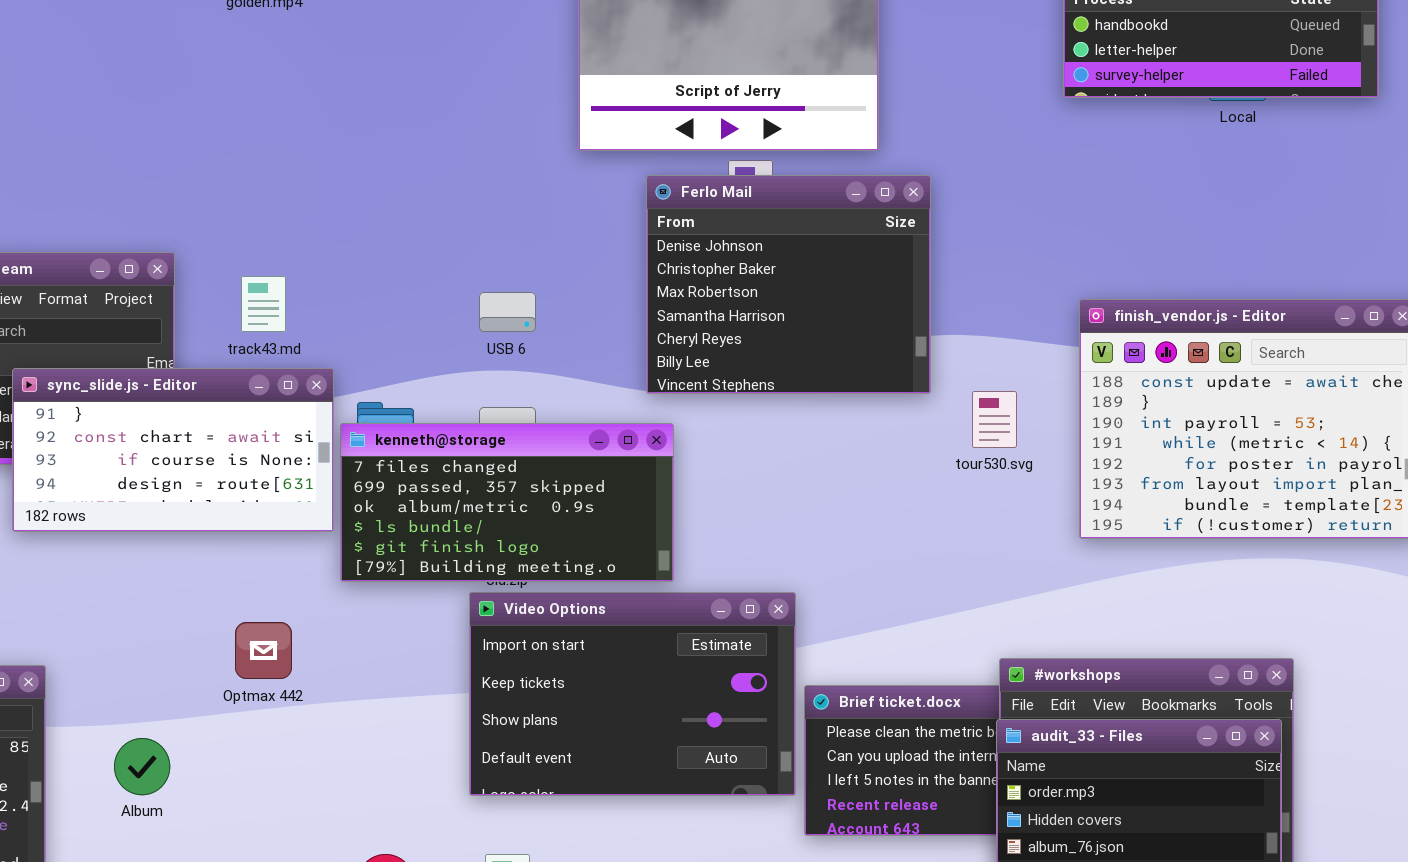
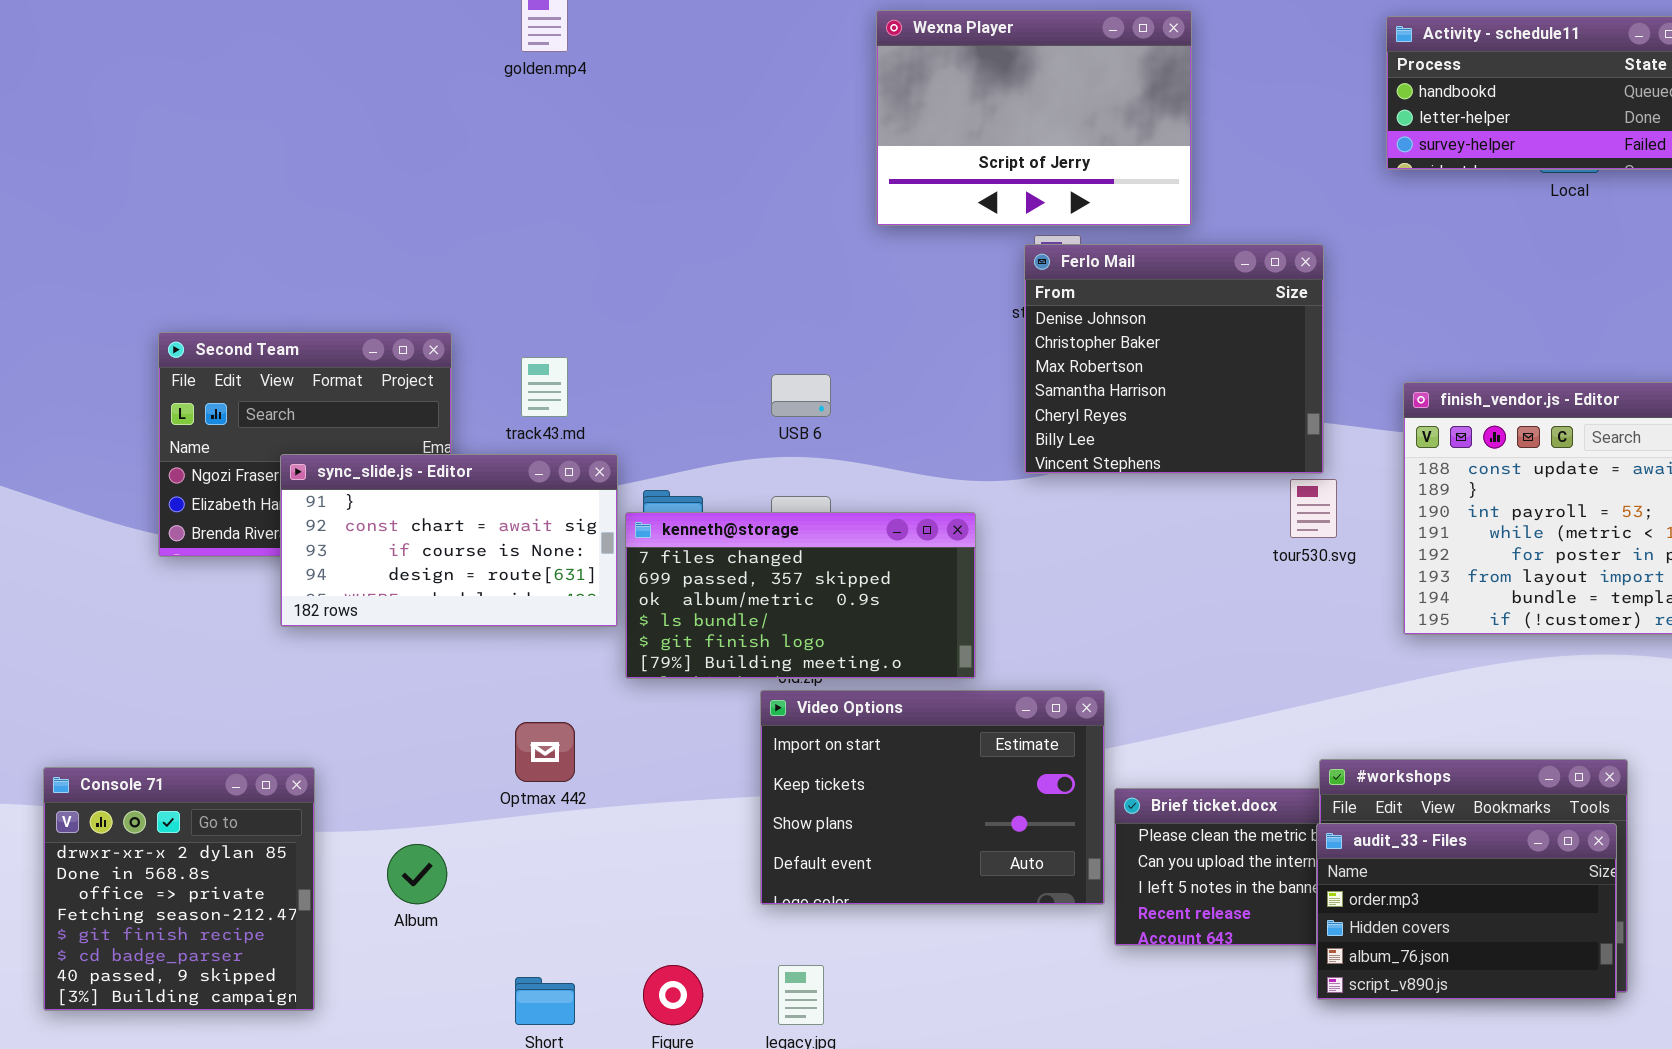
Ferlo Mail: [646,175,931,394] -> [1024,244,1324,474], moved

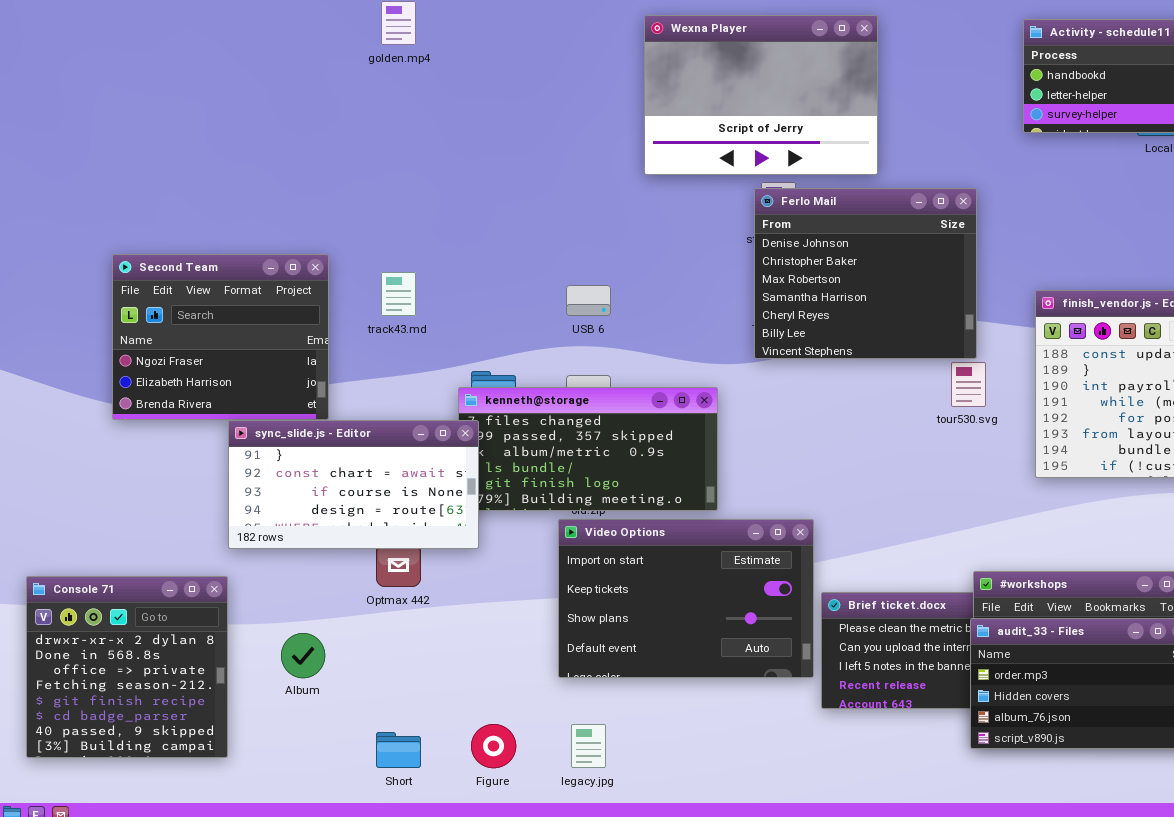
sync_slide.js - Editor: [280,454,618,627] -> [228,420,479,549], moved

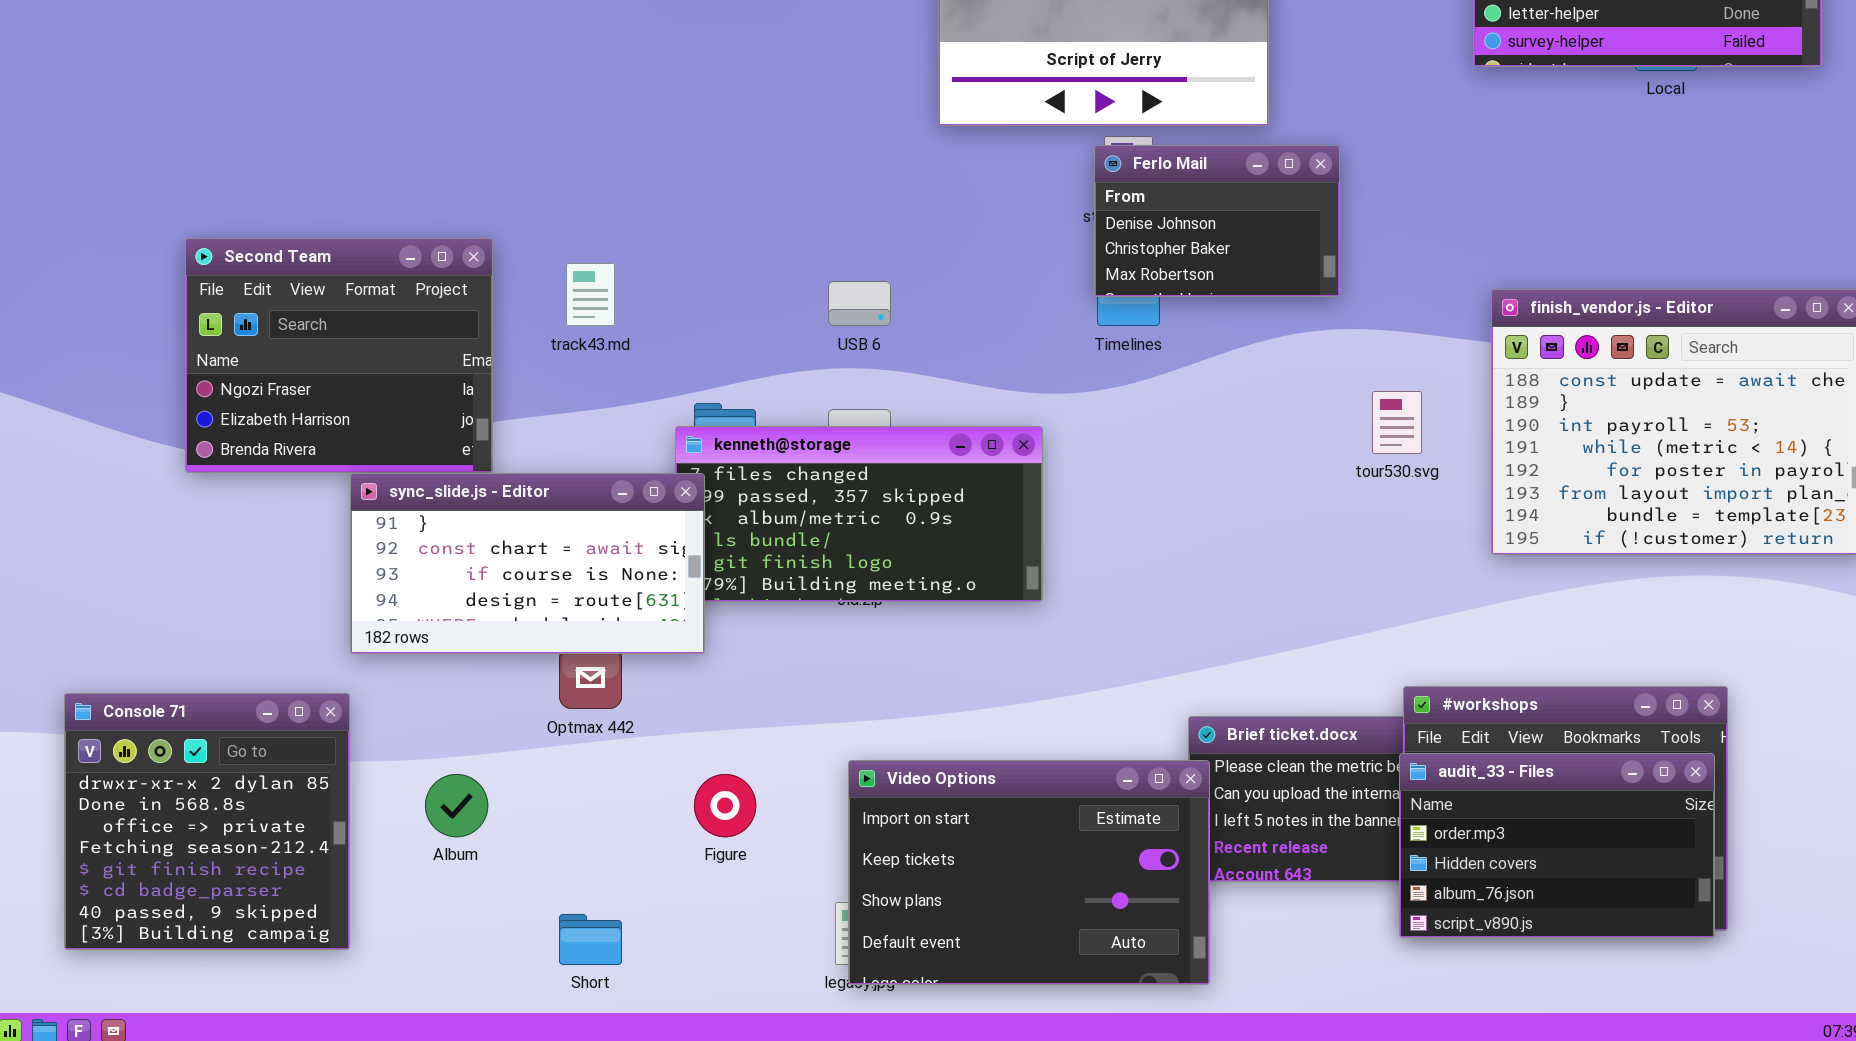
Ferlo Mail: [754,188,977,359] -> [1094,145,1340,297], resized
Video Options: [558,519,814,678] -> [848,760,1210,985], moved
Figure: [471,724,516,768] -> [694,774,756,837], moved

